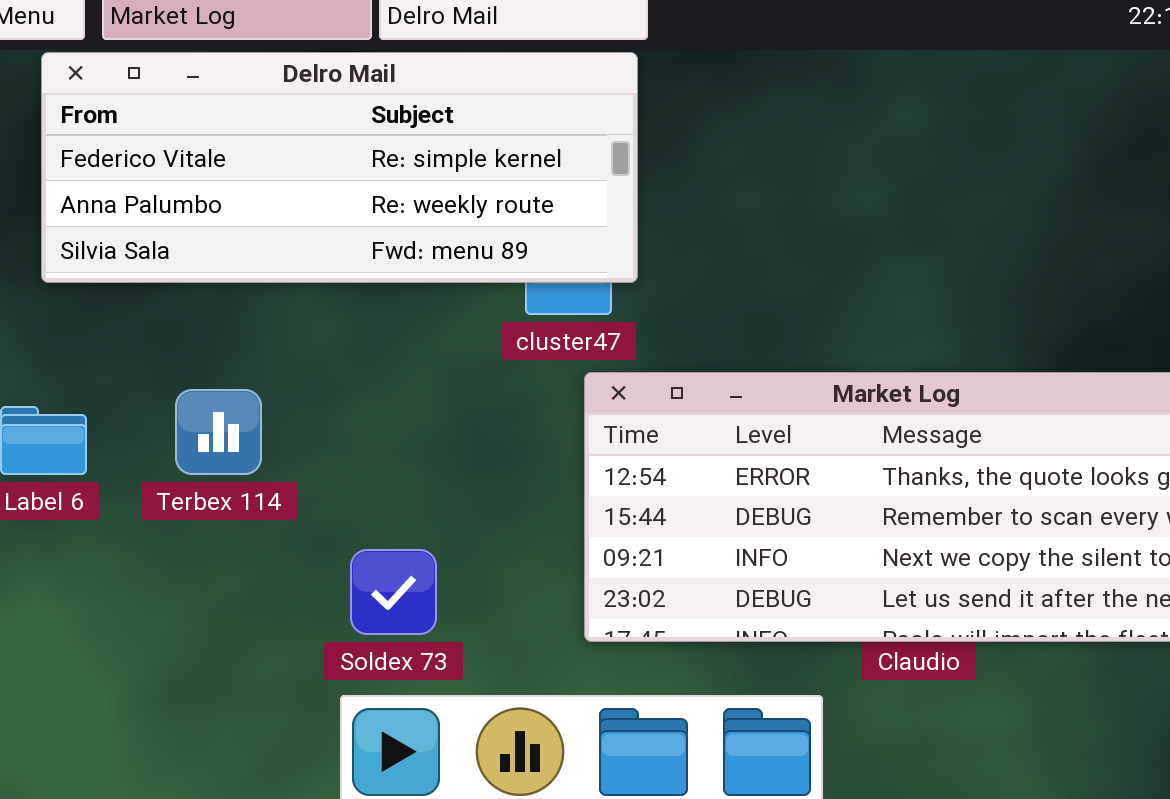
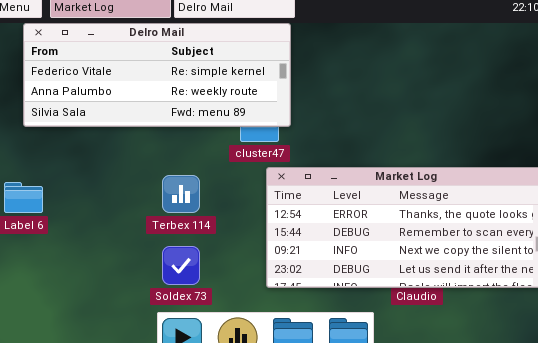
Terbex 114: [175,389,262,475] -> [162,175,200,213], moved

